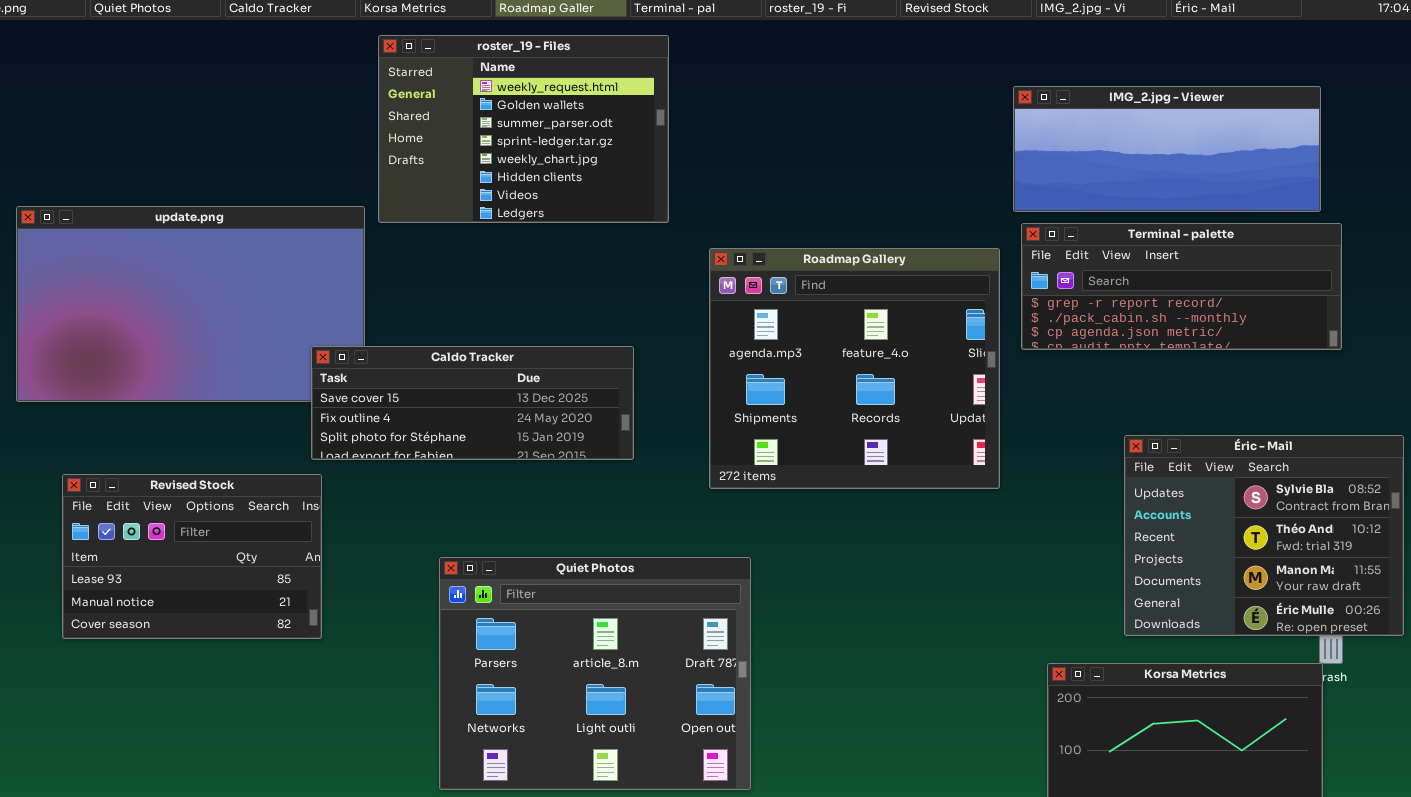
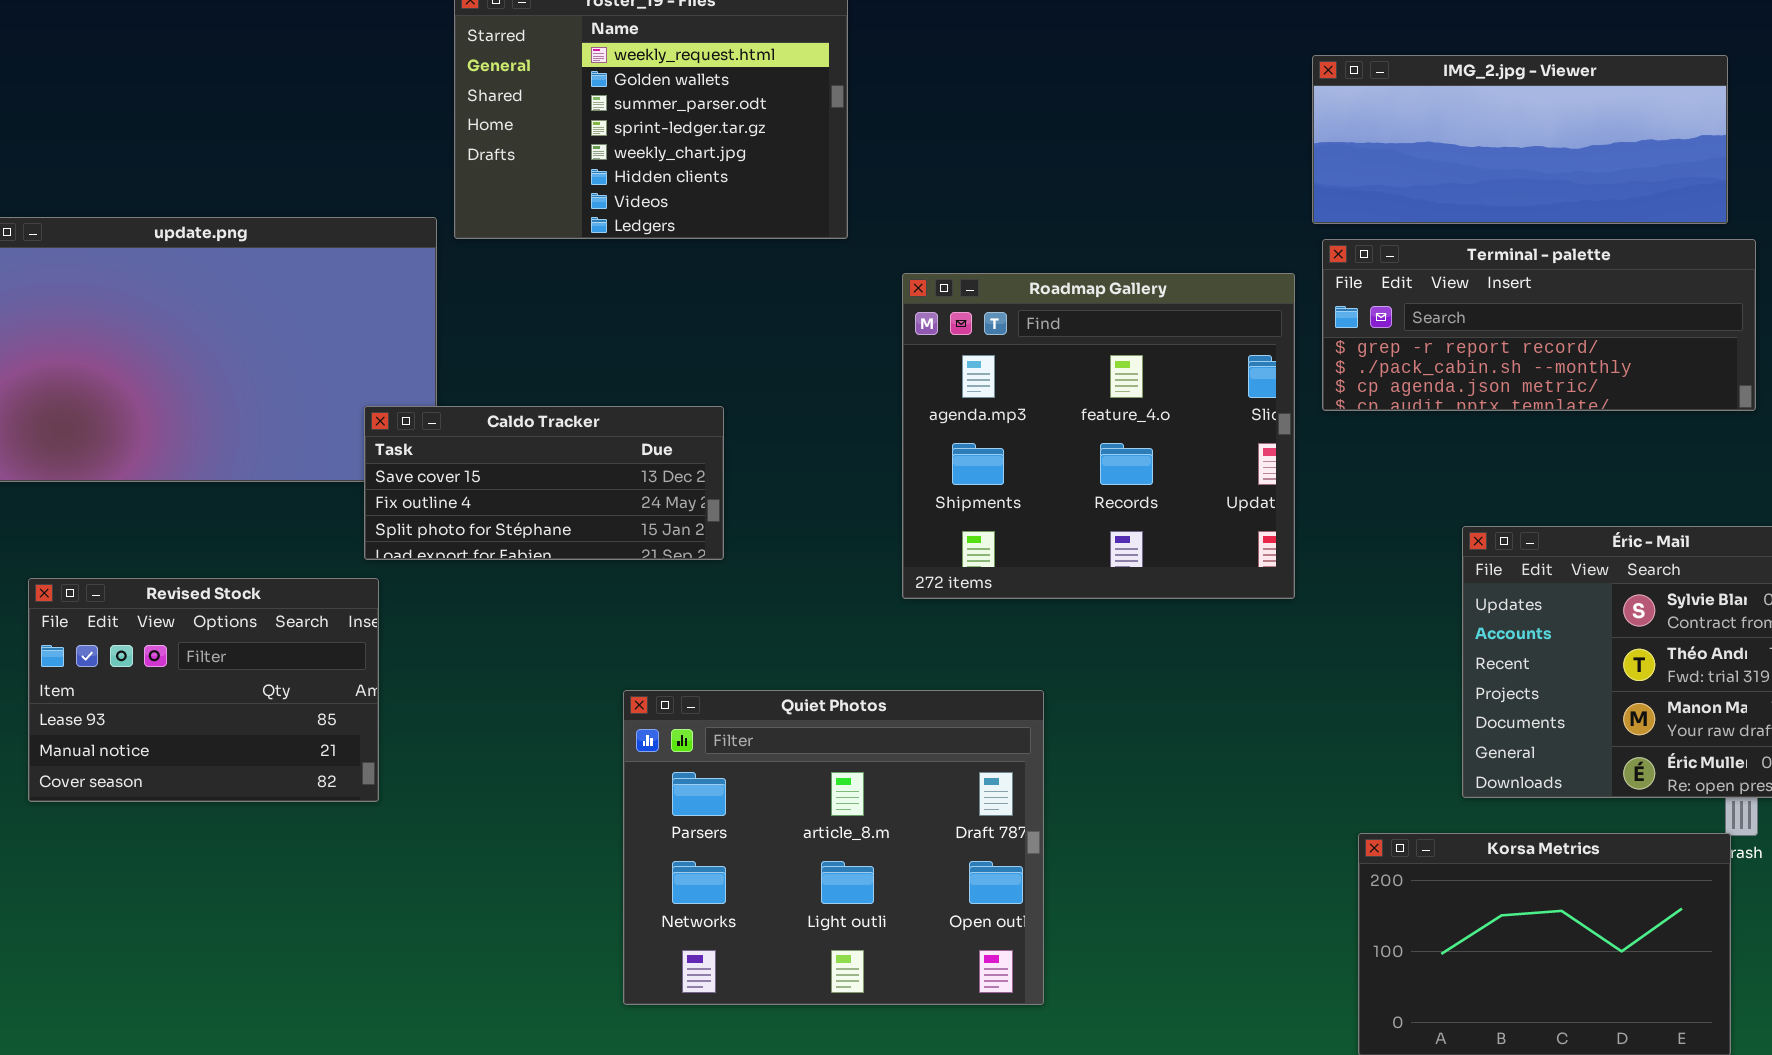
Caldo Tracker: [311,346,634,460] -> [364,406,724,560], resized
Quiet Photos: [439,557,751,790] -> [623,690,1044,1005], moved

